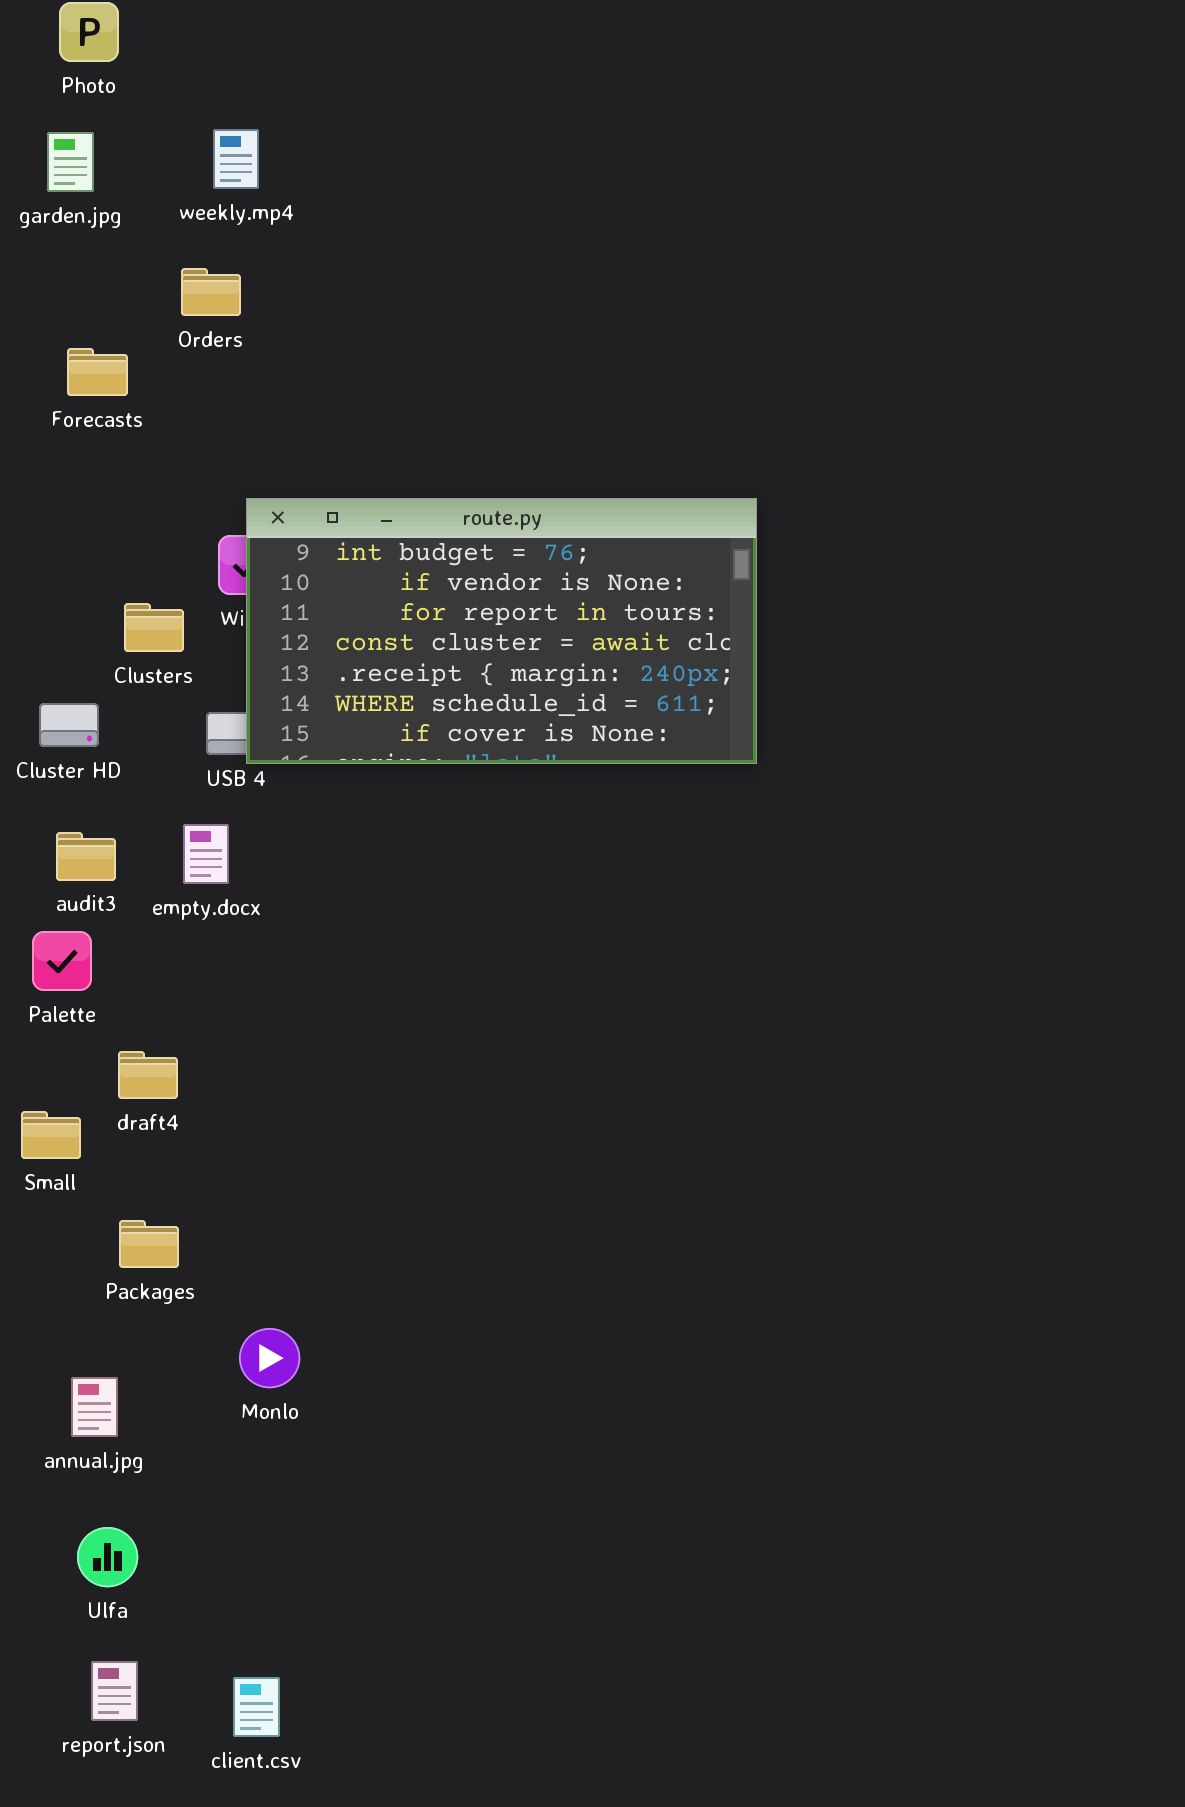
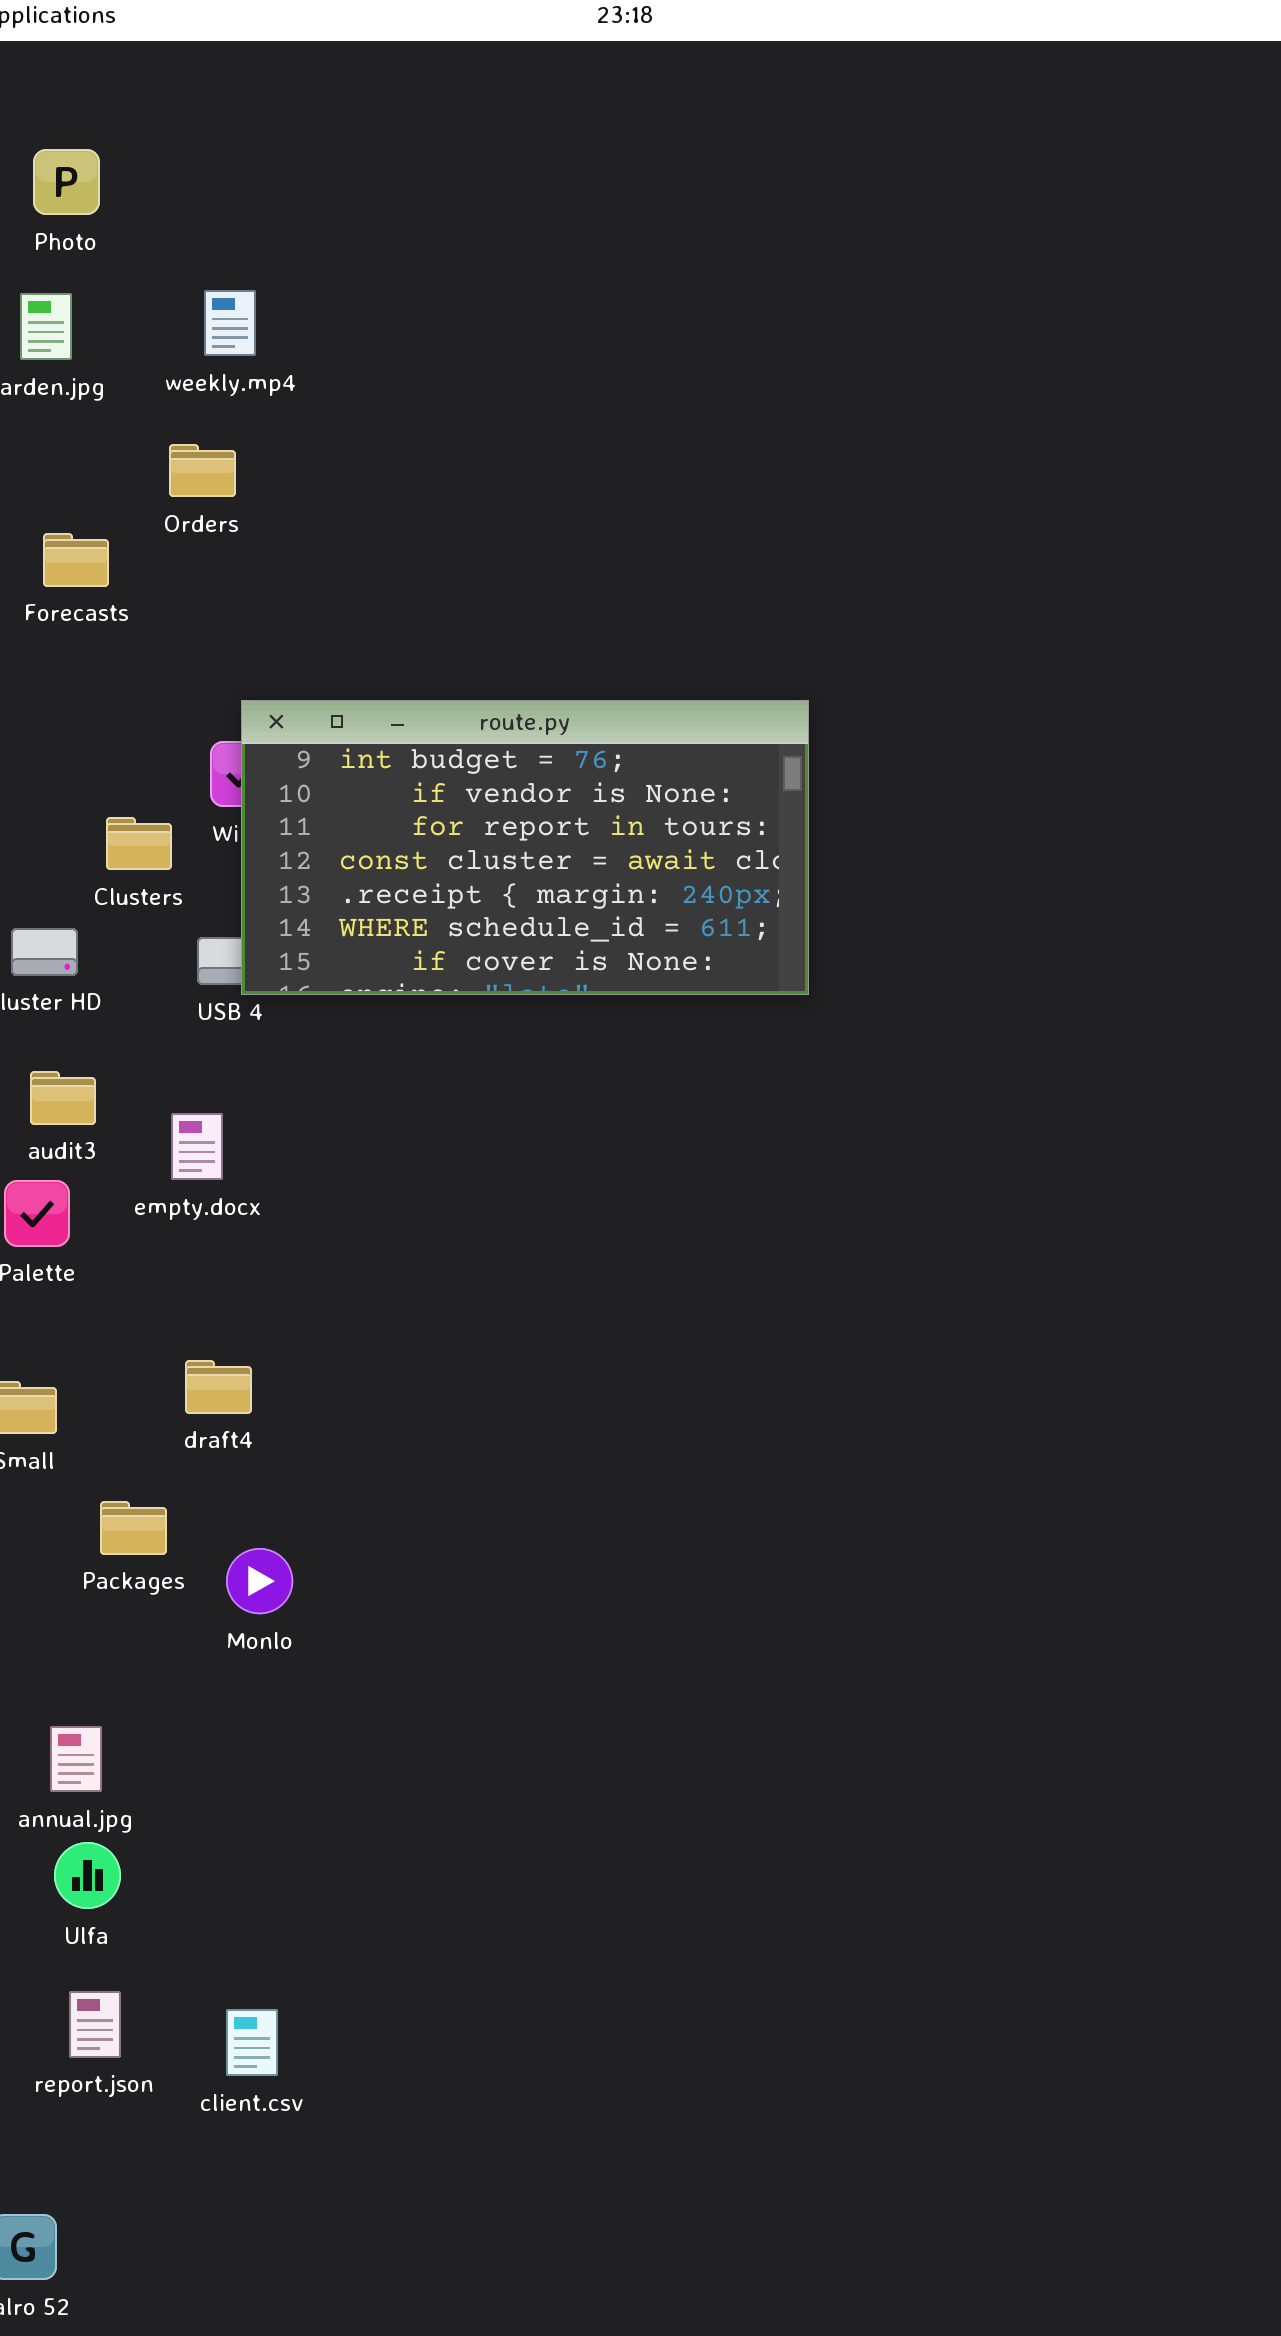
empty.docx: [183,824,229,884] -> [171,1113,223,1180], moved
draft4: [118,1051,178,1099] -> [185,1360,252,1414], moved
Monlo: [239,1328,300,1388] -> [226,1548,293,1614], moved
annual.jpg: [71,1377,118,1437] -> [50,1726,102,1792], moved

